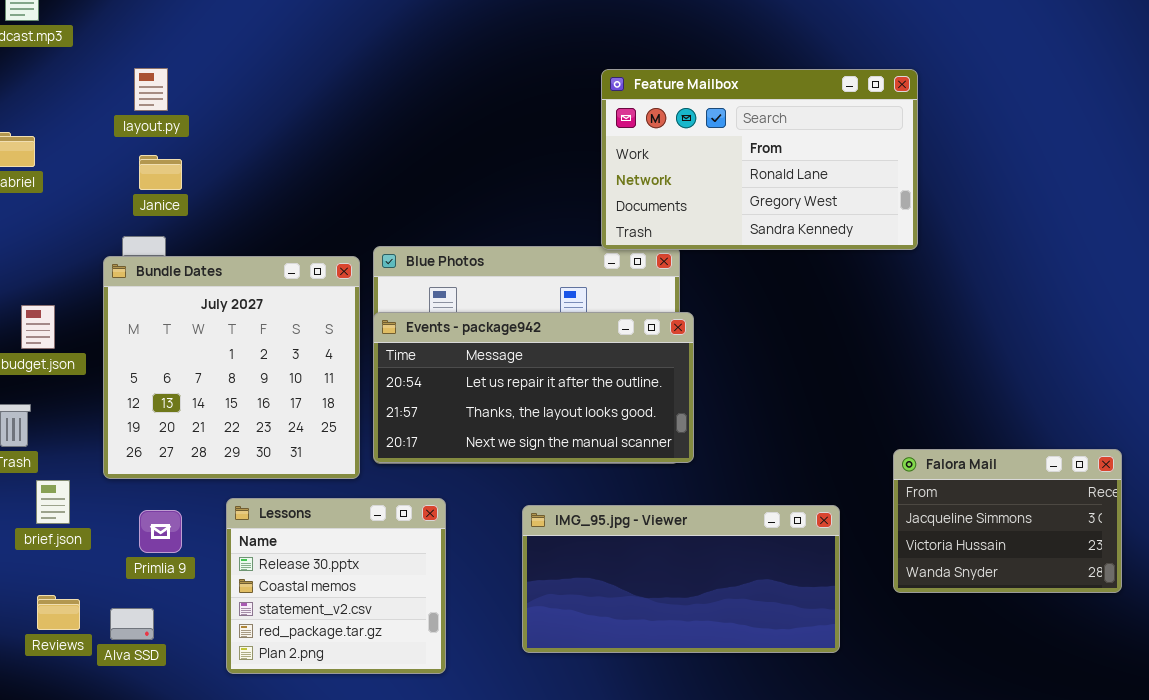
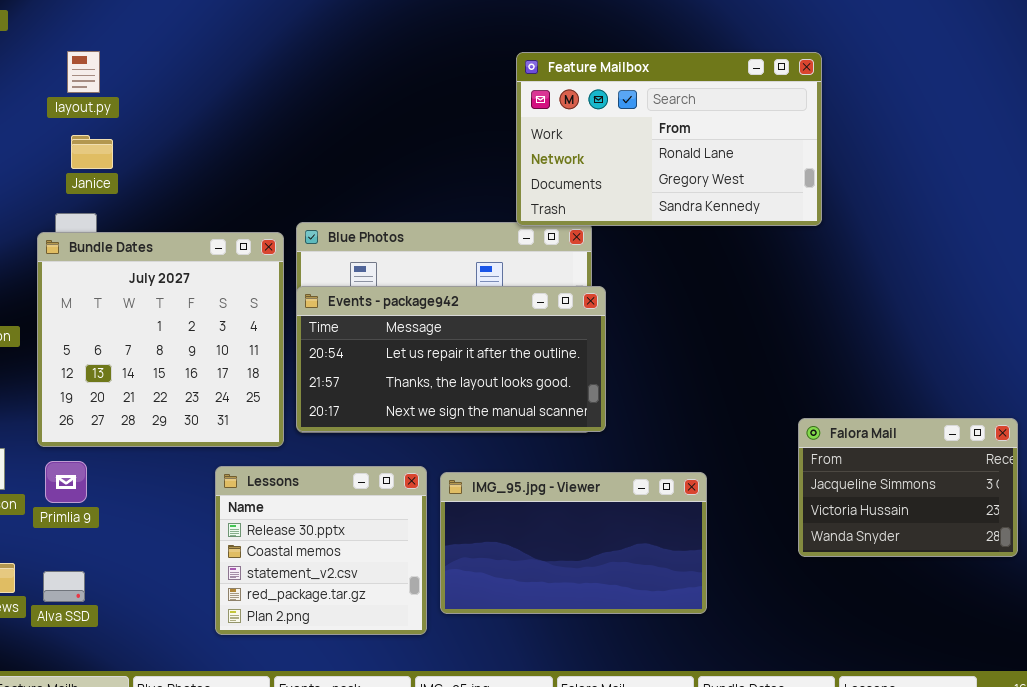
Lessons: [226,498,446,674] -> [215,466,427,635], moved
IMG_95.jpg - Viewer: [522,505,840,653] -> [440,472,707,614], resized
Primlia 9: [139,510,182,553] -> [45,461,87,503], moved

